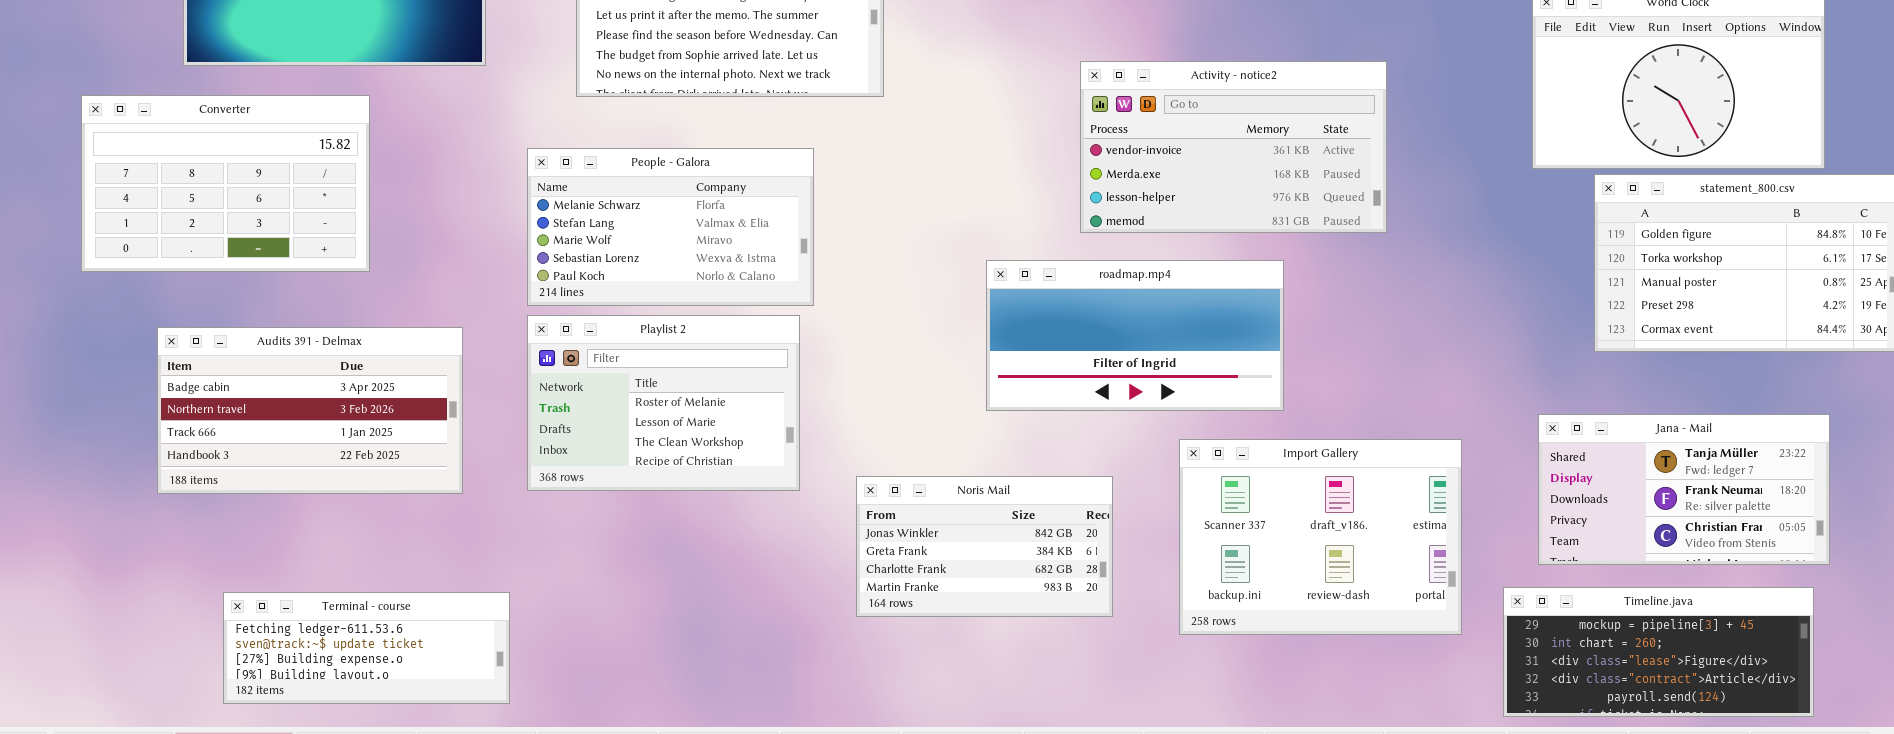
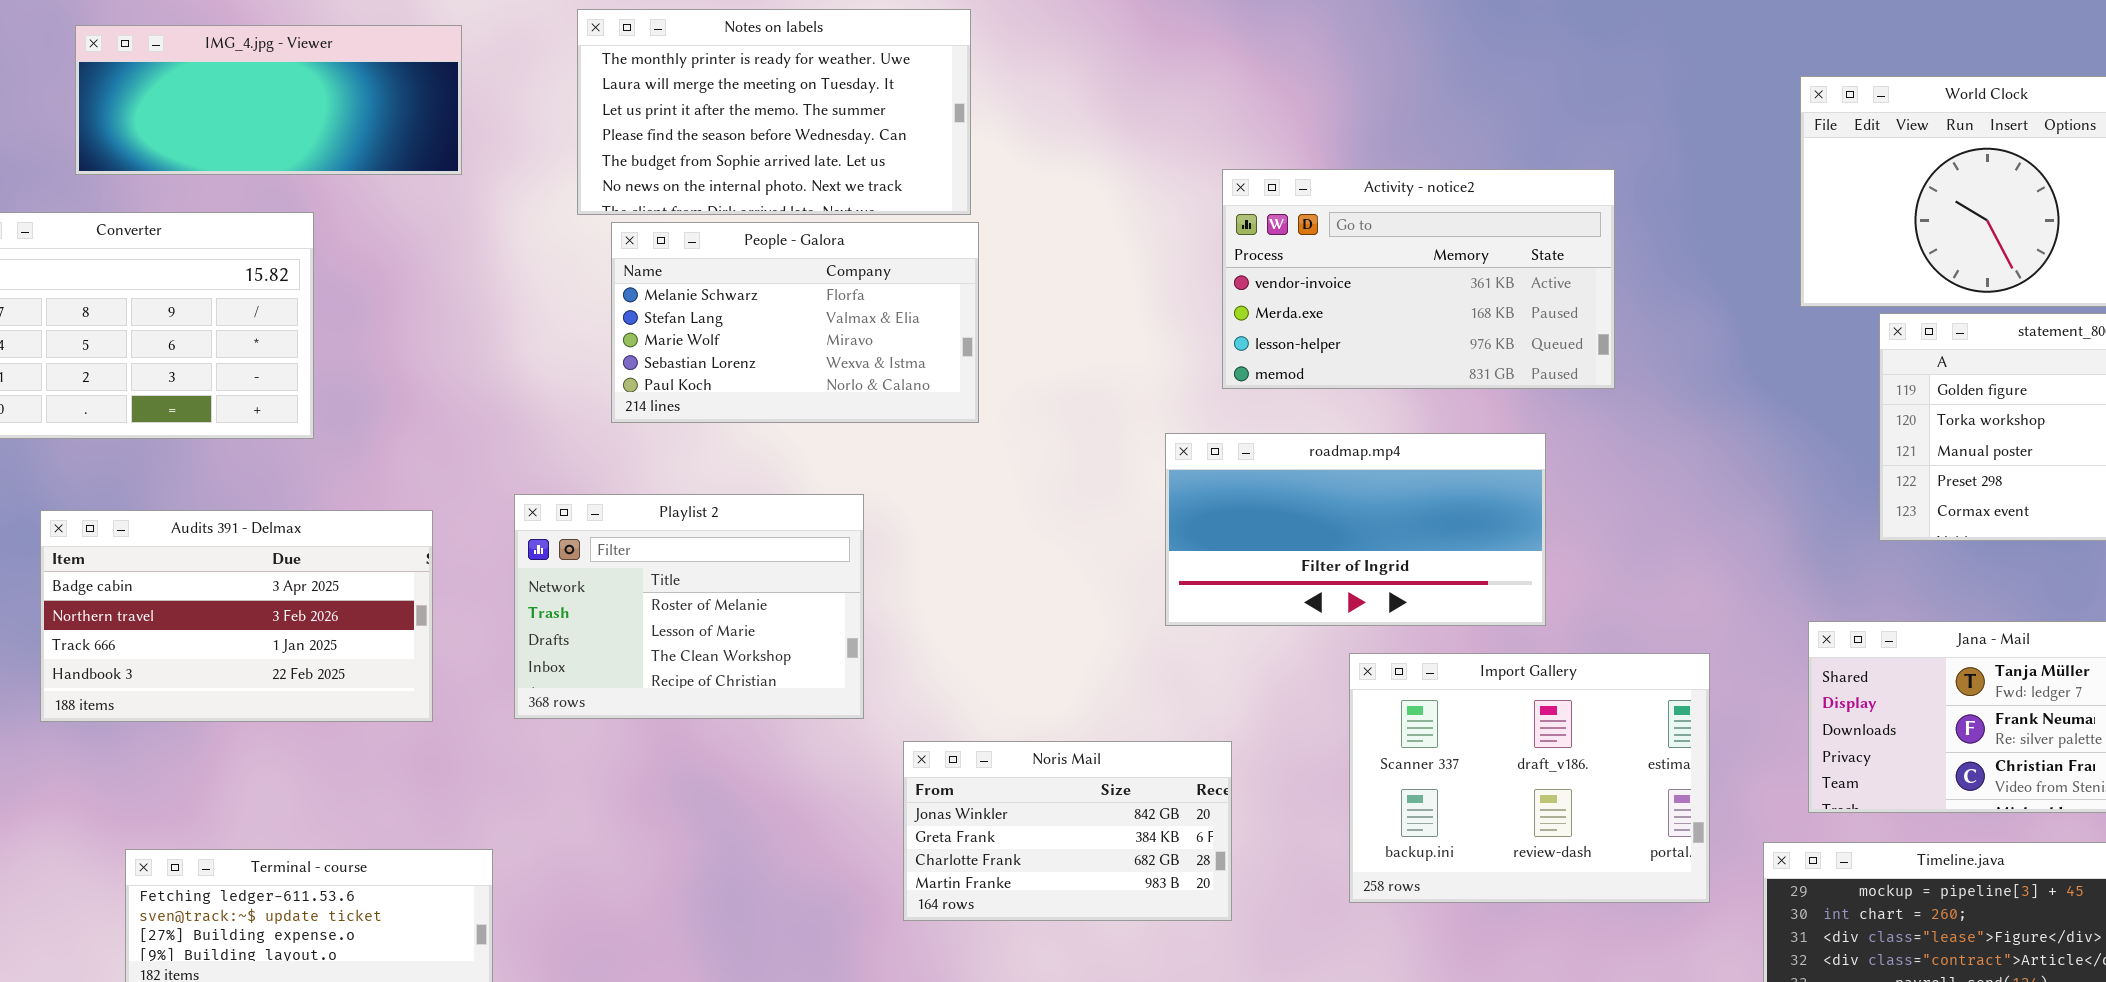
People - Galora: [527,148,814,306] -> [611,222,979,423], moved
roadmap.mp4: [986,260,1284,411] -> [1165,433,1546,626], moved
Noris Mail: [856,476,1113,617] -> [903,741,1232,921], moved

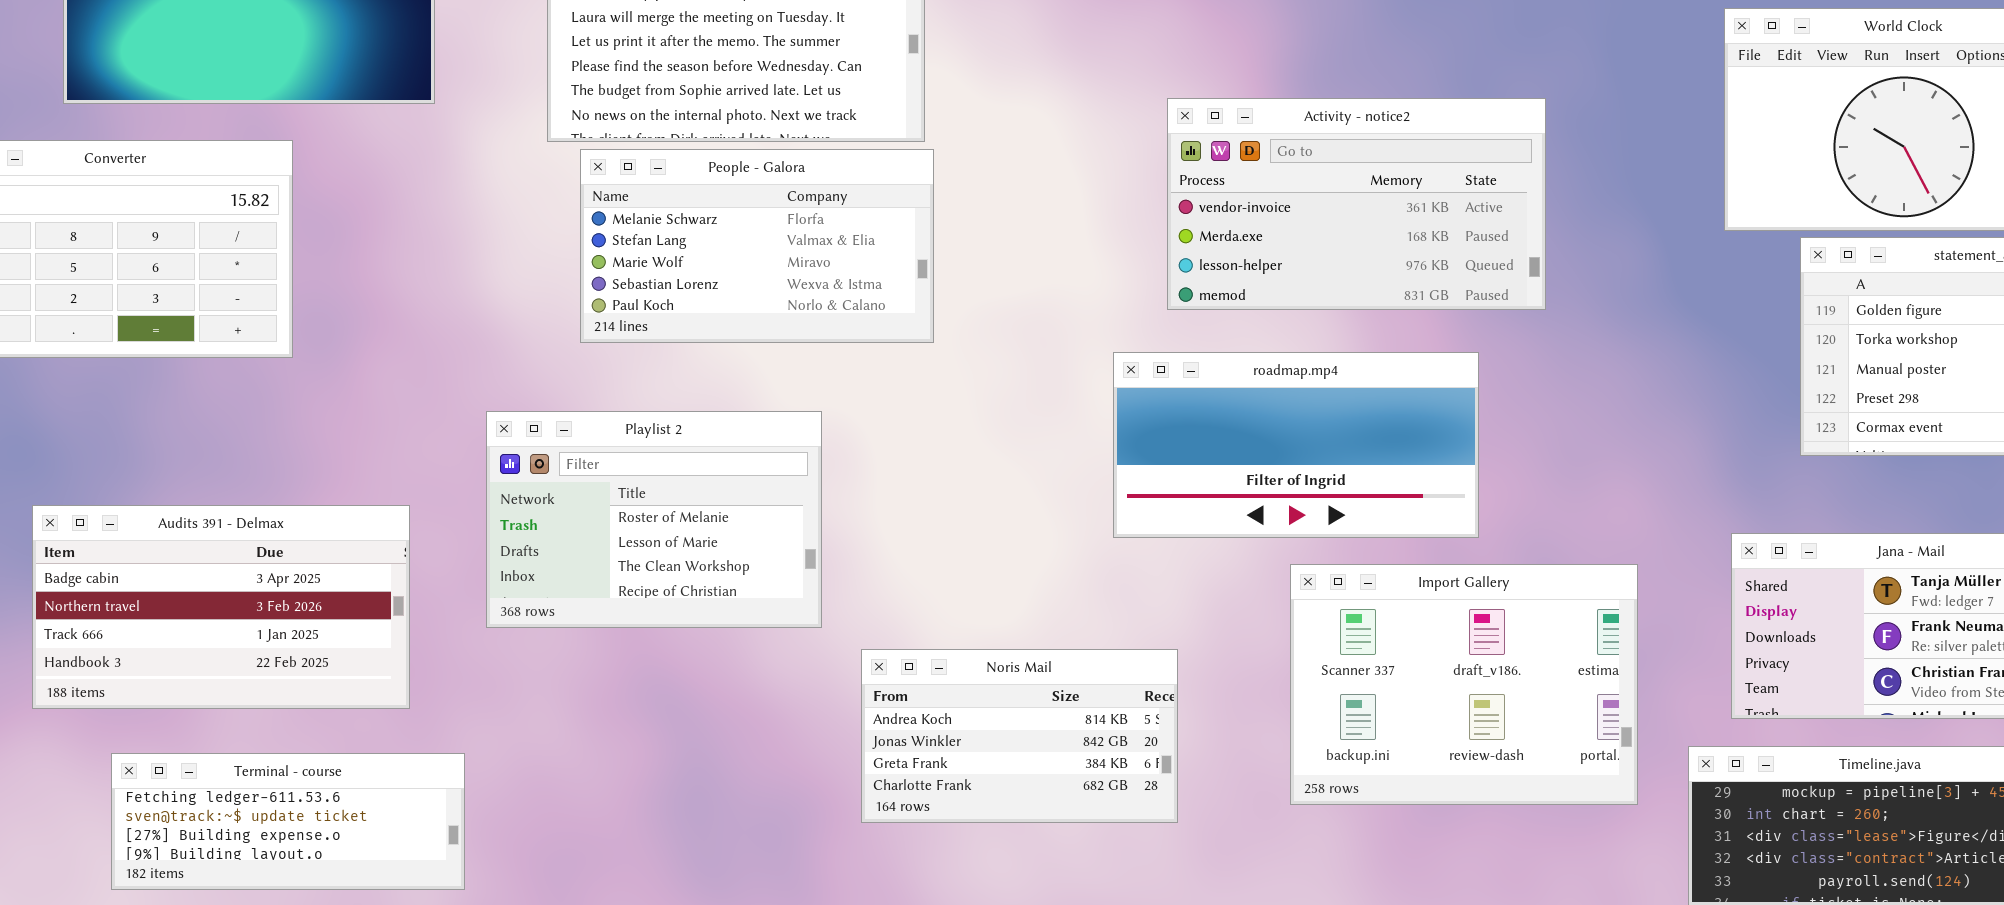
Audits 391 - Delmax: [40,510,433,722] -> [32,505,410,709], moved
Noris Mail: [903,741,1232,921] -> [861,649,1178,823], scrolled up 1 row

